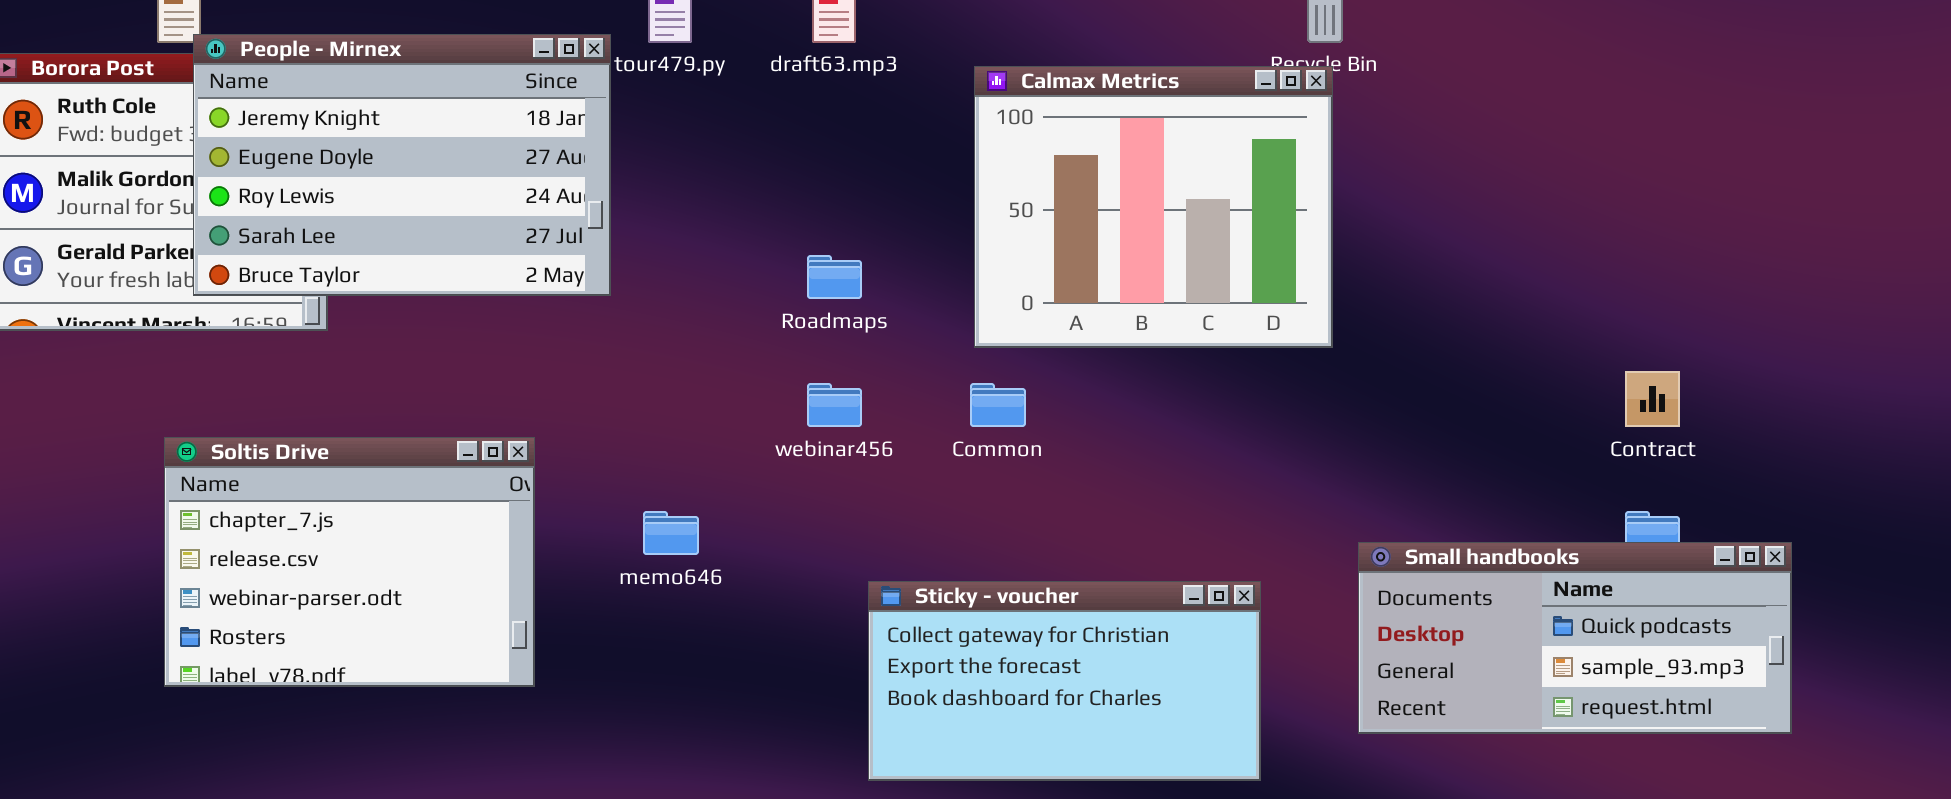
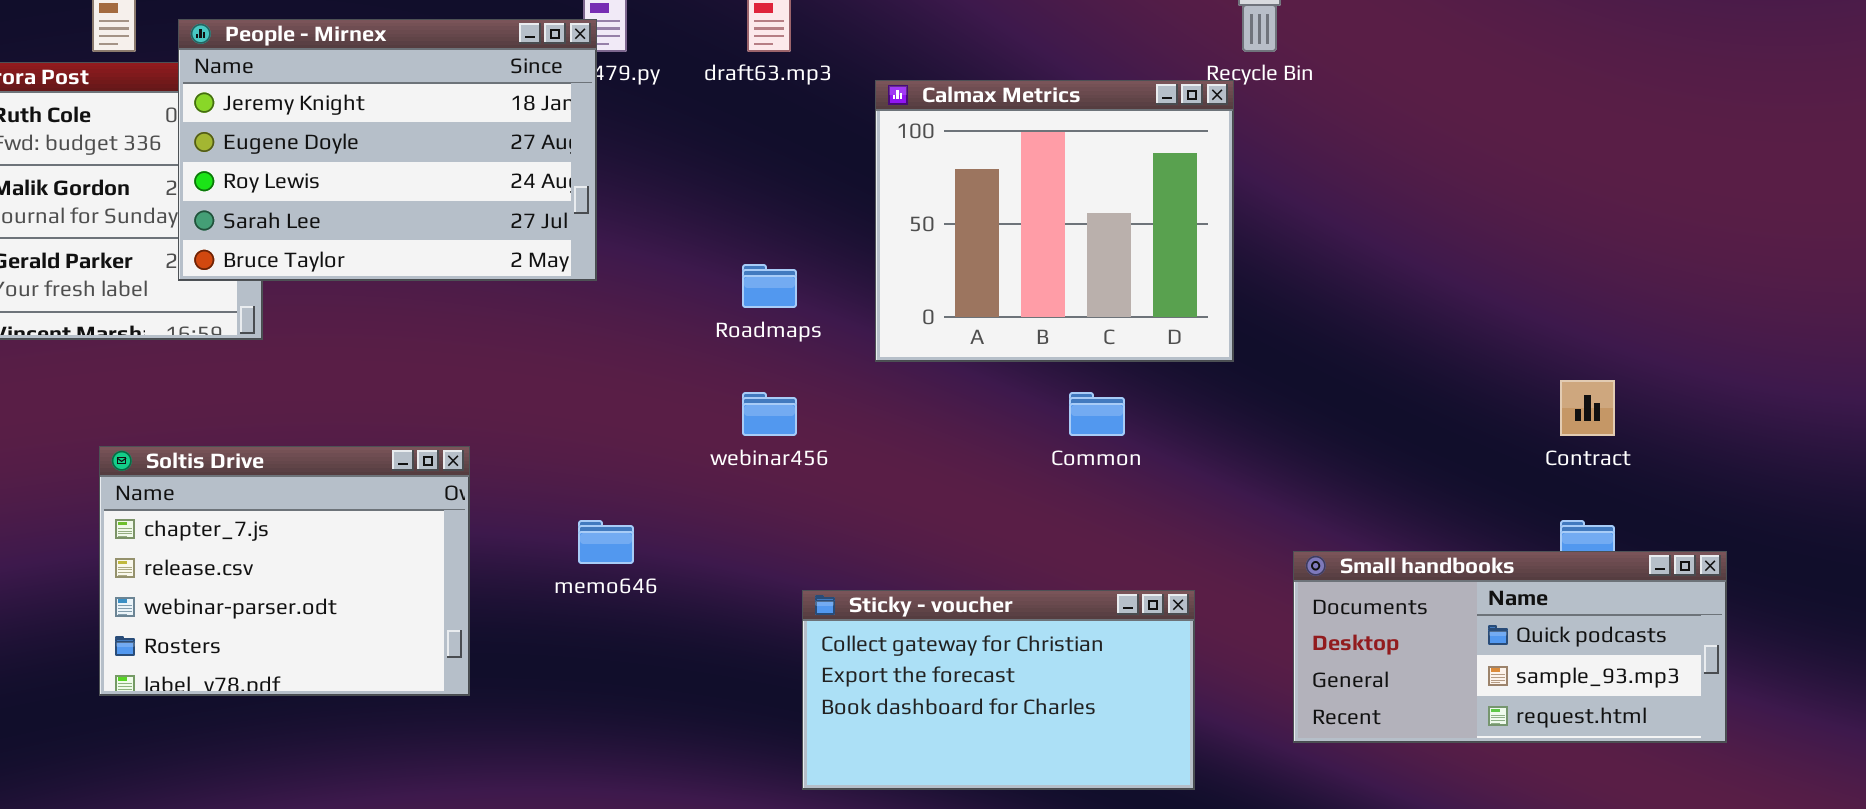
People - Mirnex: [193,34,611,296] -> [178,19,597,281], moved
Calmax Metrics: [974,66,1333,348] -> [875,80,1234,362], moved
Common: [970,383,1026,427] -> [1069,392,1125,436], moved

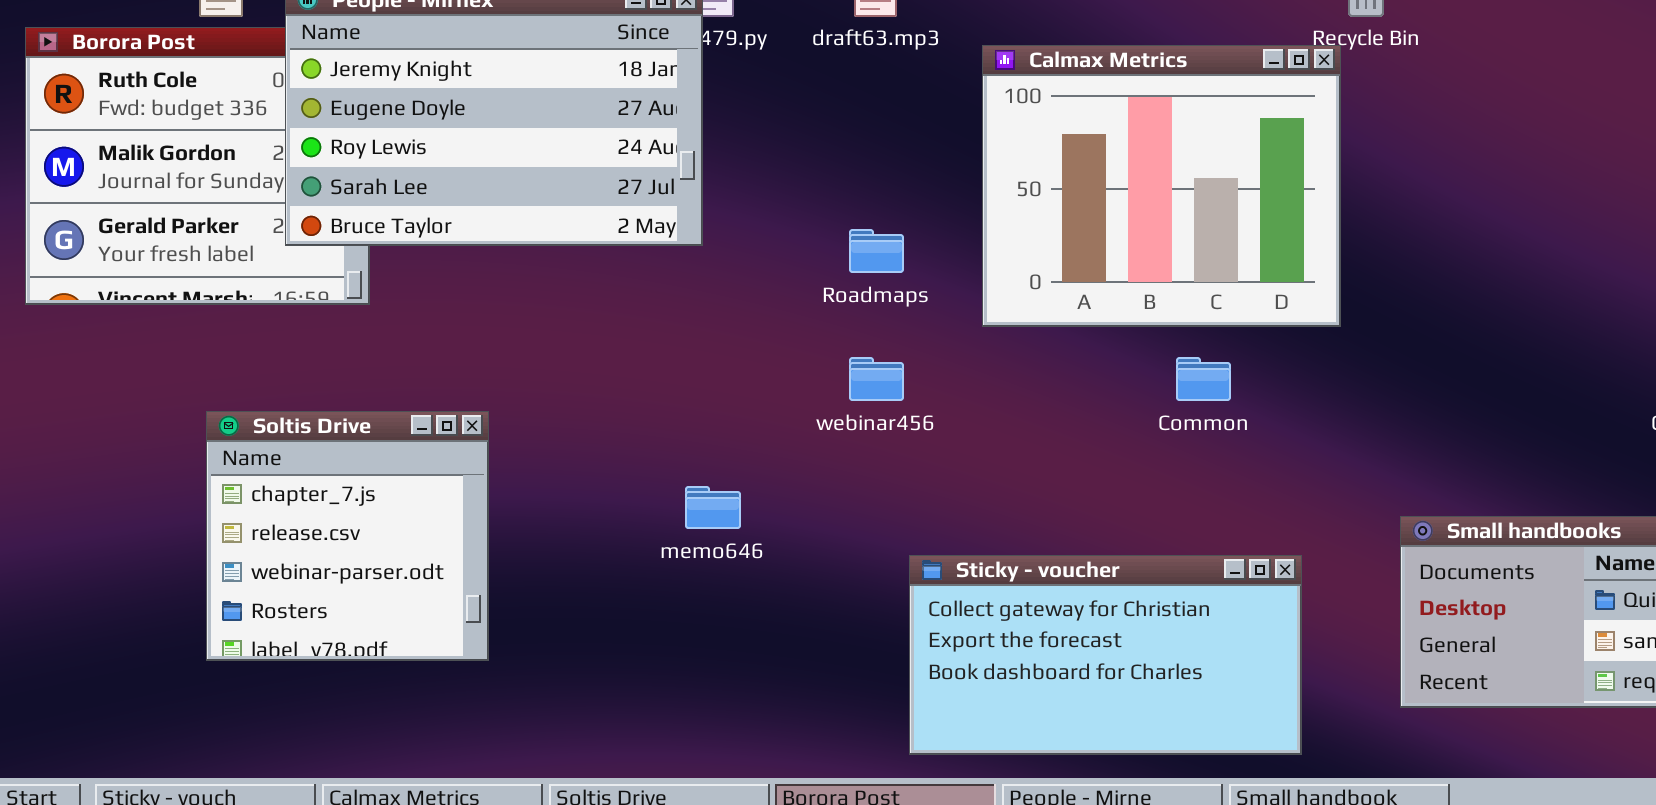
Soltis Drive: [99,446,470,696] -> [206,411,489,661], resized

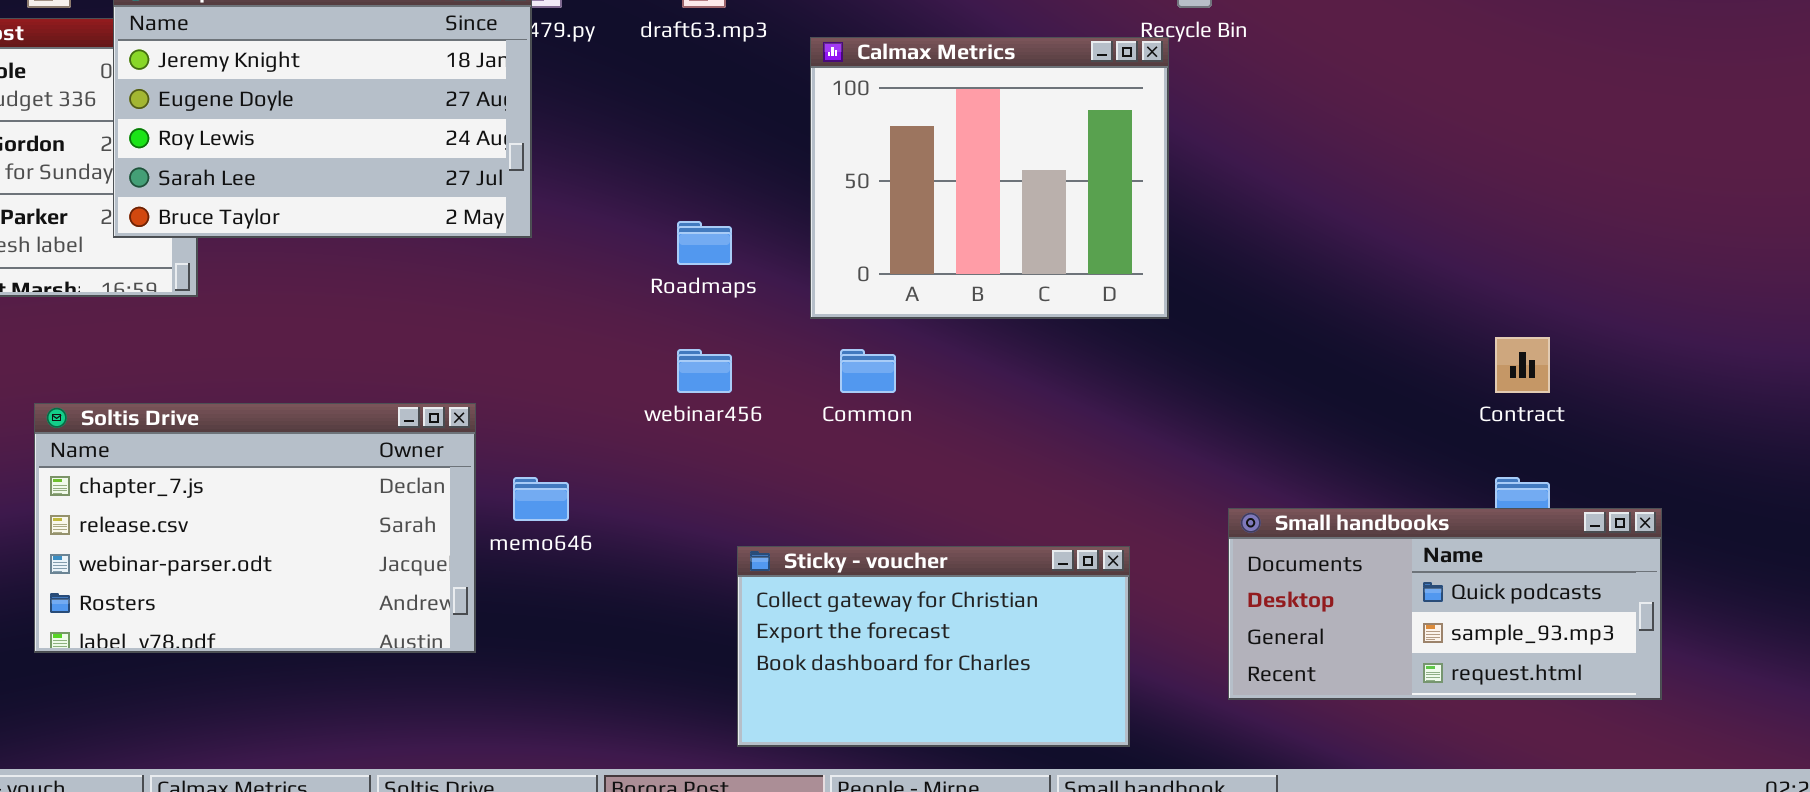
Common: [1176,357,1231,401] -> [840,349,896,393], moved
Soltis Drive: [206,411,489,661] -> [34,403,476,653], resized

